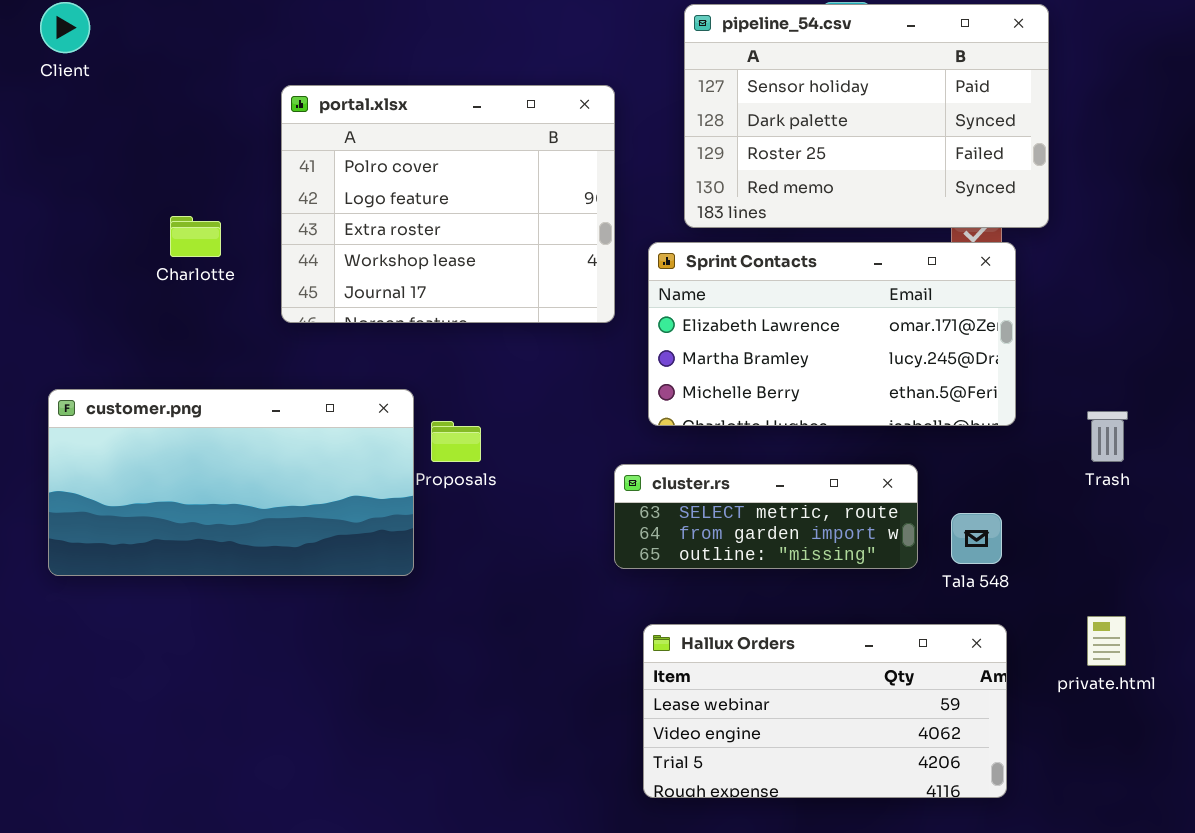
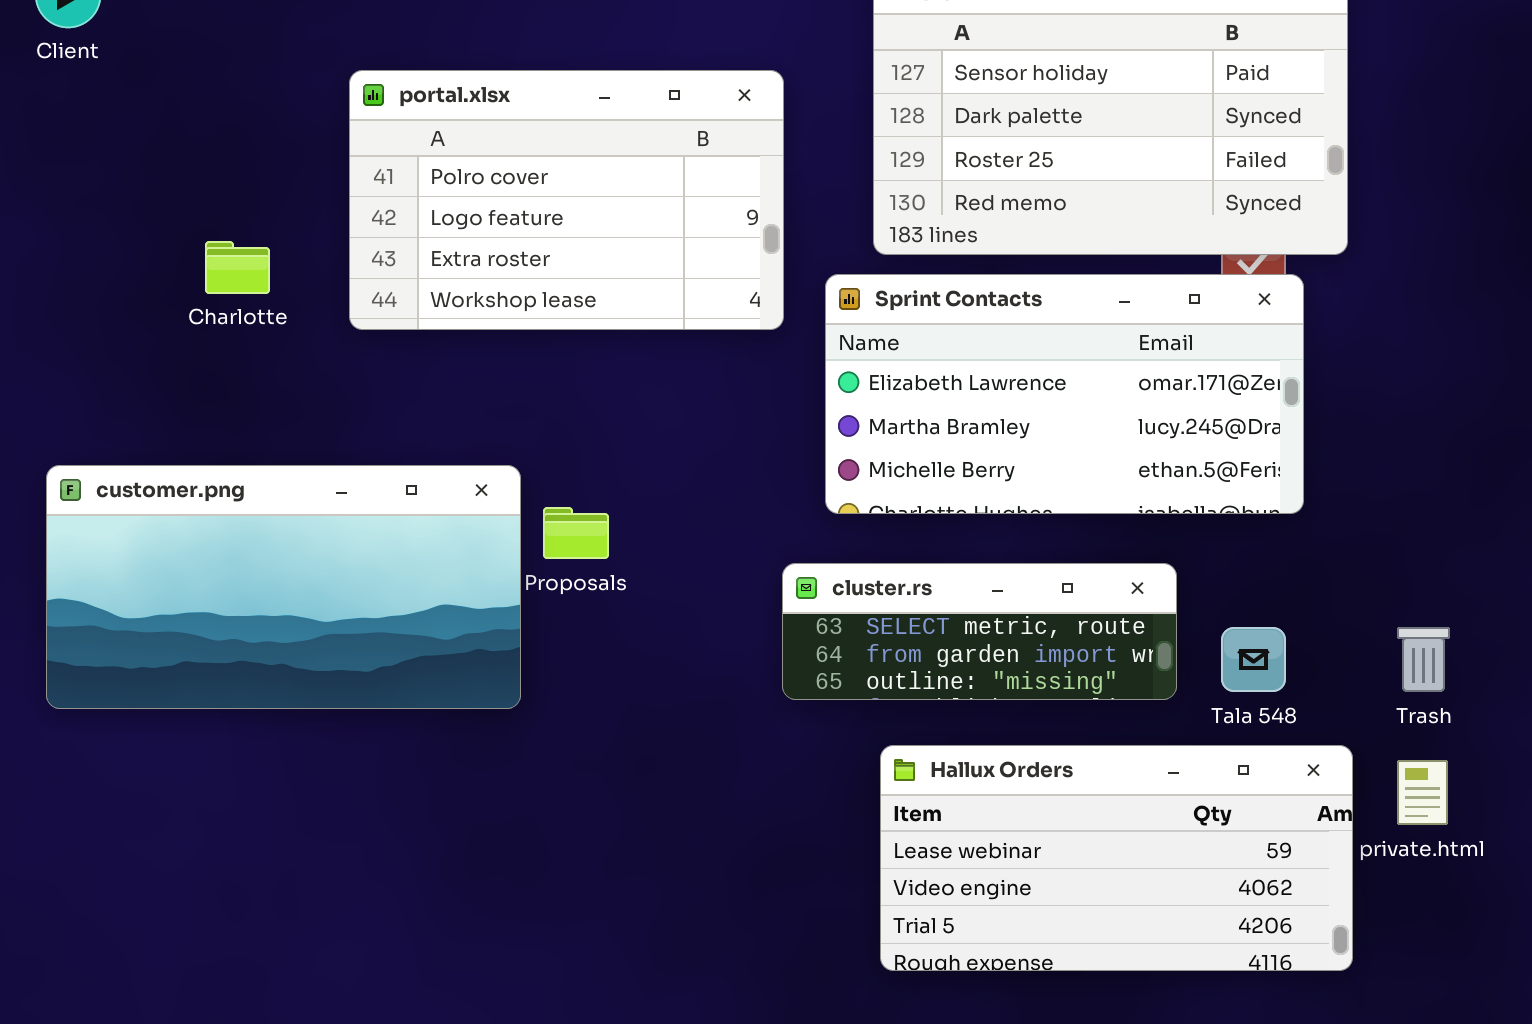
portal.xlsx: [281,85,615,323] -> [349,70,784,330], resized
Trash: [1087,411,1128,462] -> [1397,627,1450,692], moved
Hallux Orders: [643,624,1007,798] -> [880,745,1353,971], moved

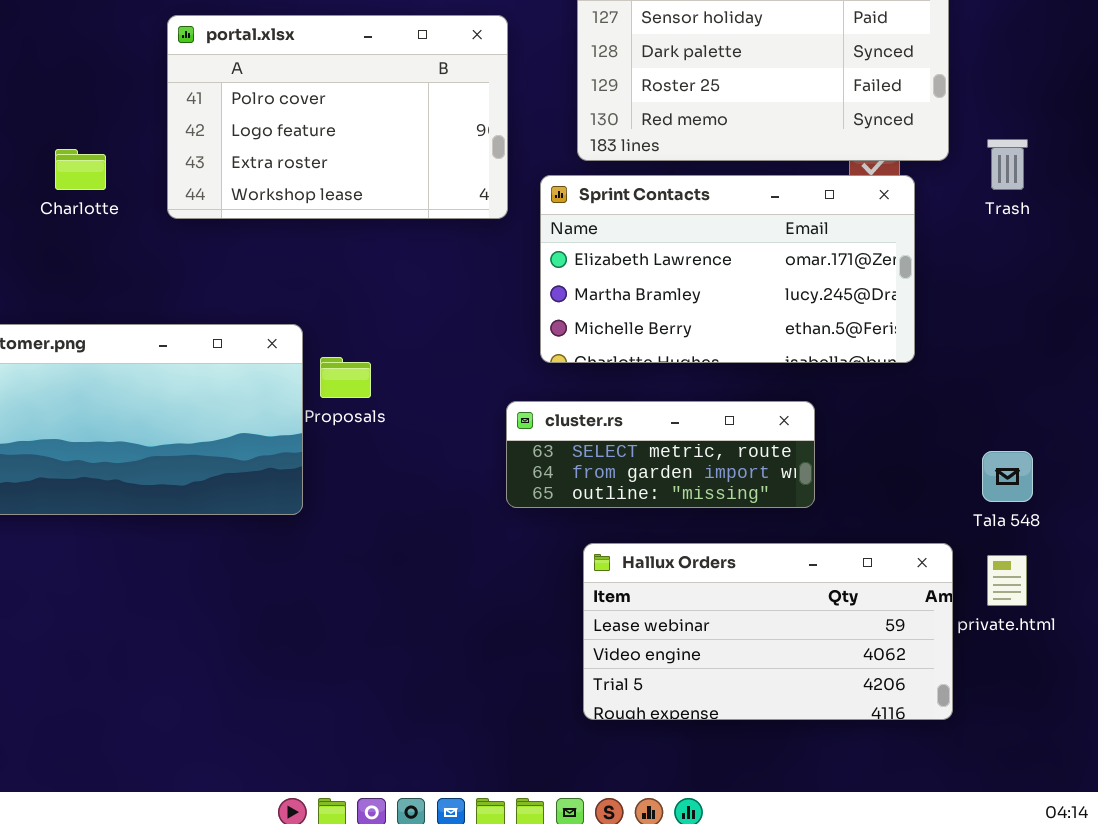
Tala 548: [1221,627,1286,692] -> [982,451,1033,502], moved
Trash: [1397,627,1450,692] -> [987,139,1028,190], moved

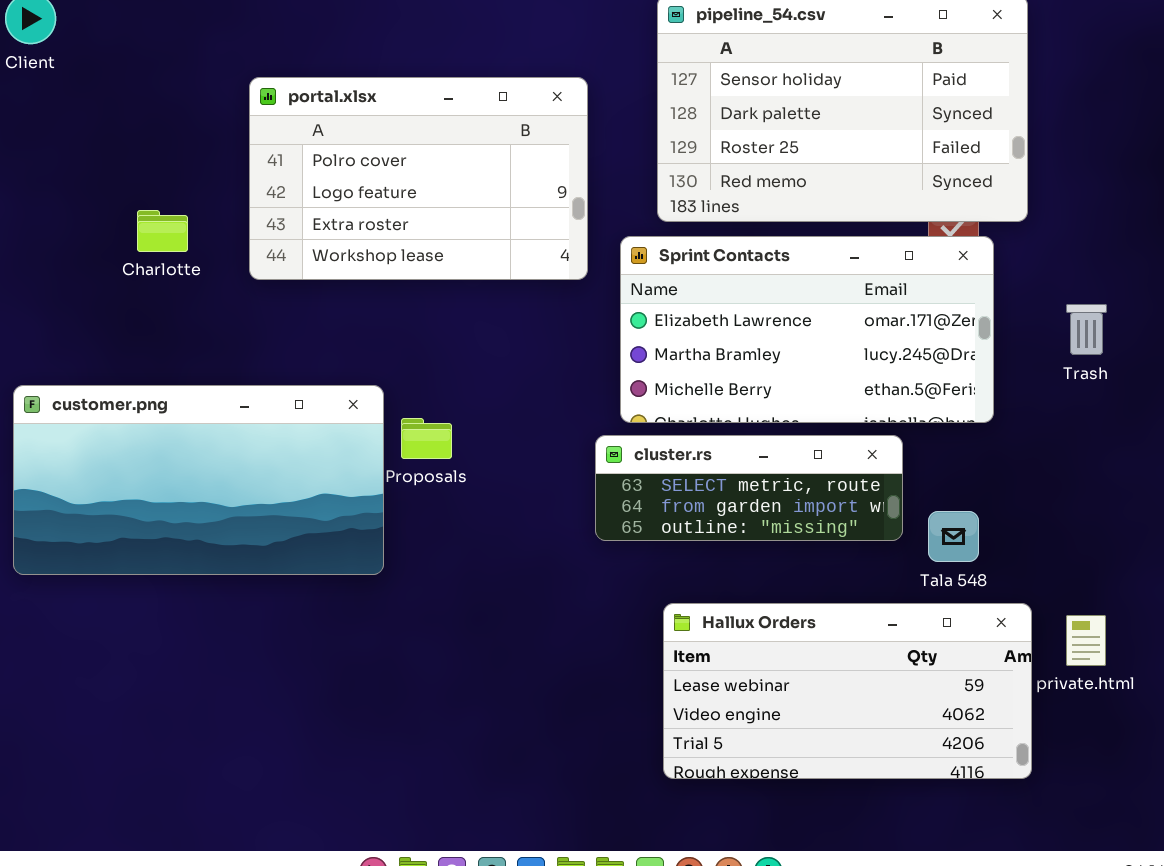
Trash: [987,139,1028,190] -> [1066,304,1107,355], moved
cluster.rs: [506,401,815,508] -> [595,435,903,541], moved
Tala 548: [982,451,1033,502] -> [928,511,979,562], moved

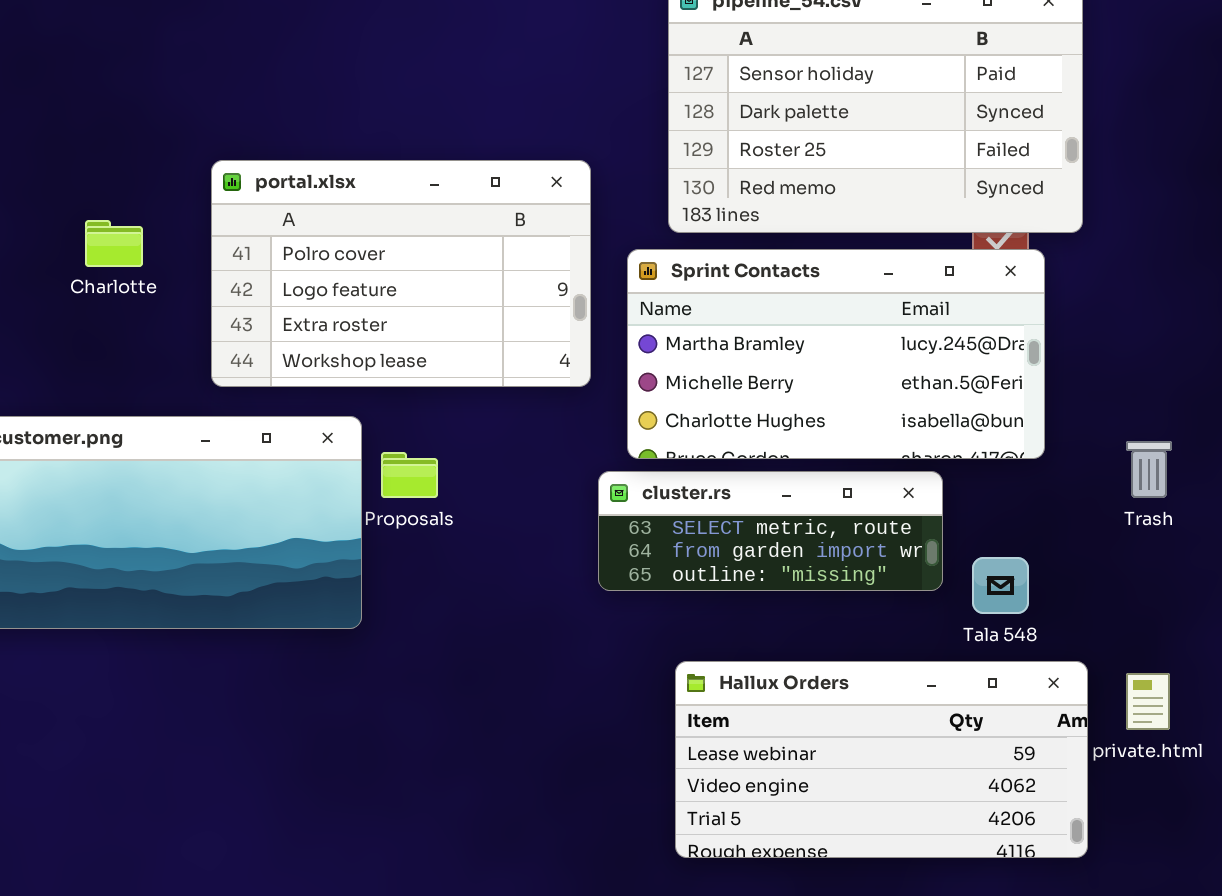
portal.xlsx: [249,77,588,280] -> [211,160,591,387], moved
Sprint Contacts: [620,236,994,423] -> [627,249,1045,459], scrolled down 1 row
Trash: [1066,304,1107,355] -> [1126,441,1172,498], moved

